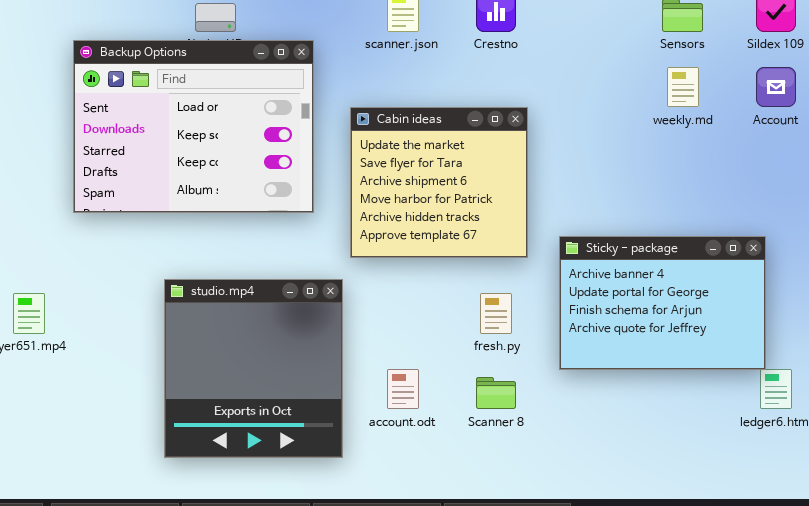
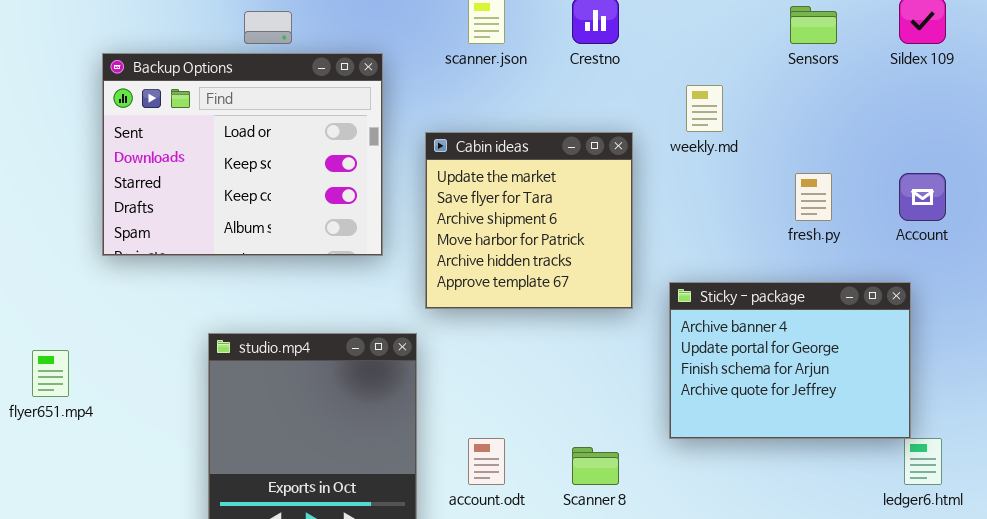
weekly.md: [667,67,699,107] -> [686,85,723,132], moved
Account: [756,67,796,107] -> [899,173,946,221], moved
fresh.py: [480,293,512,334] -> [795,173,832,221], moved

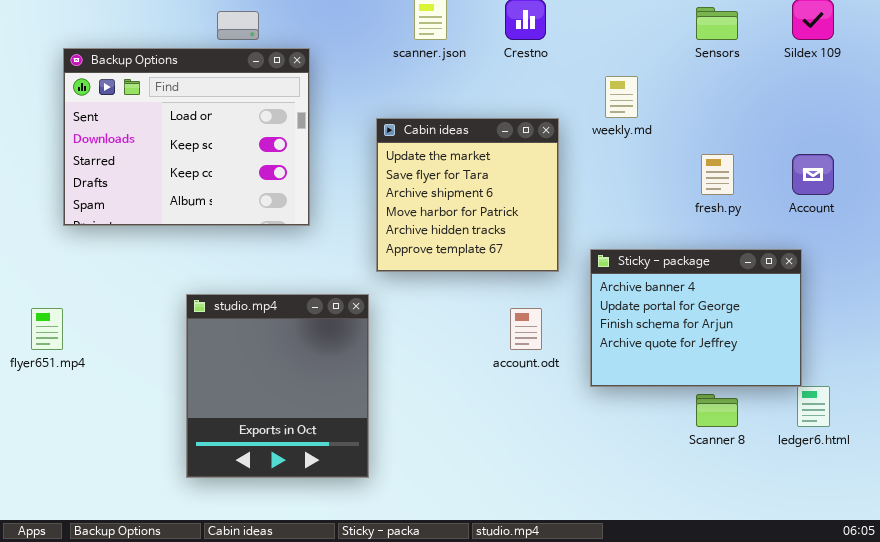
Backup Options: [102,53,383,256] -> [63,48,310,226], moved
account.odt: [468,438,505,485] -> [510,308,542,350], moved
Scanner 8: [572,447,619,485] -> [696,394,738,427], moved

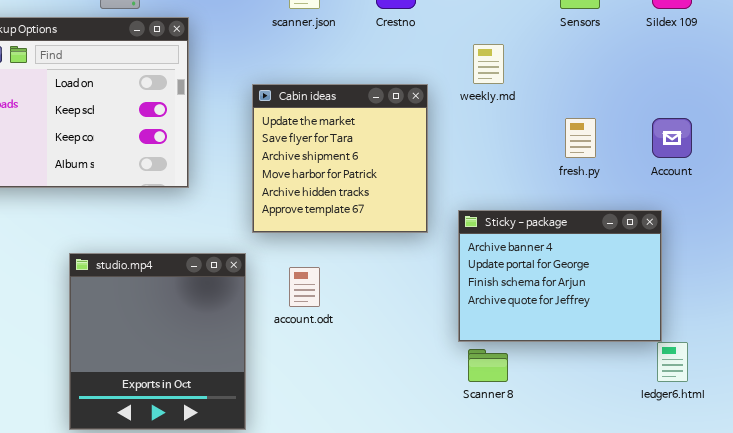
account.odt: [510,308,542,350] -> [289,267,320,307], moved
Scanner 8: [696,394,738,427] -> [468,349,508,382], moved

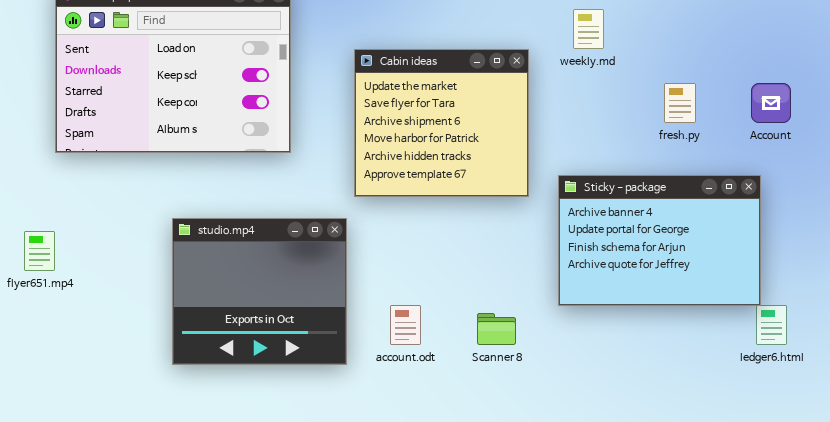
studio.mp4: [69,253,246,430] -> [172,218,347,365], resized
account.odt: [289,267,320,307] -> [390,305,421,345], moved
Scanner 8: [468,349,508,382] -> [477,313,516,345], moved

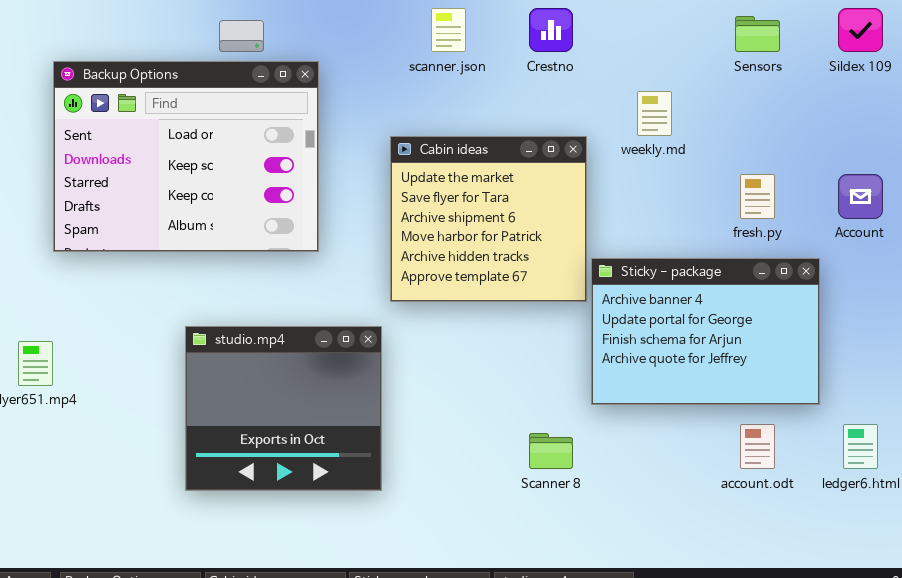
Sticky - package: [558,175,761,306] -> [591,258,820,405], moved
account.odt: [390,305,421,345] -> [740,424,775,469], moved

